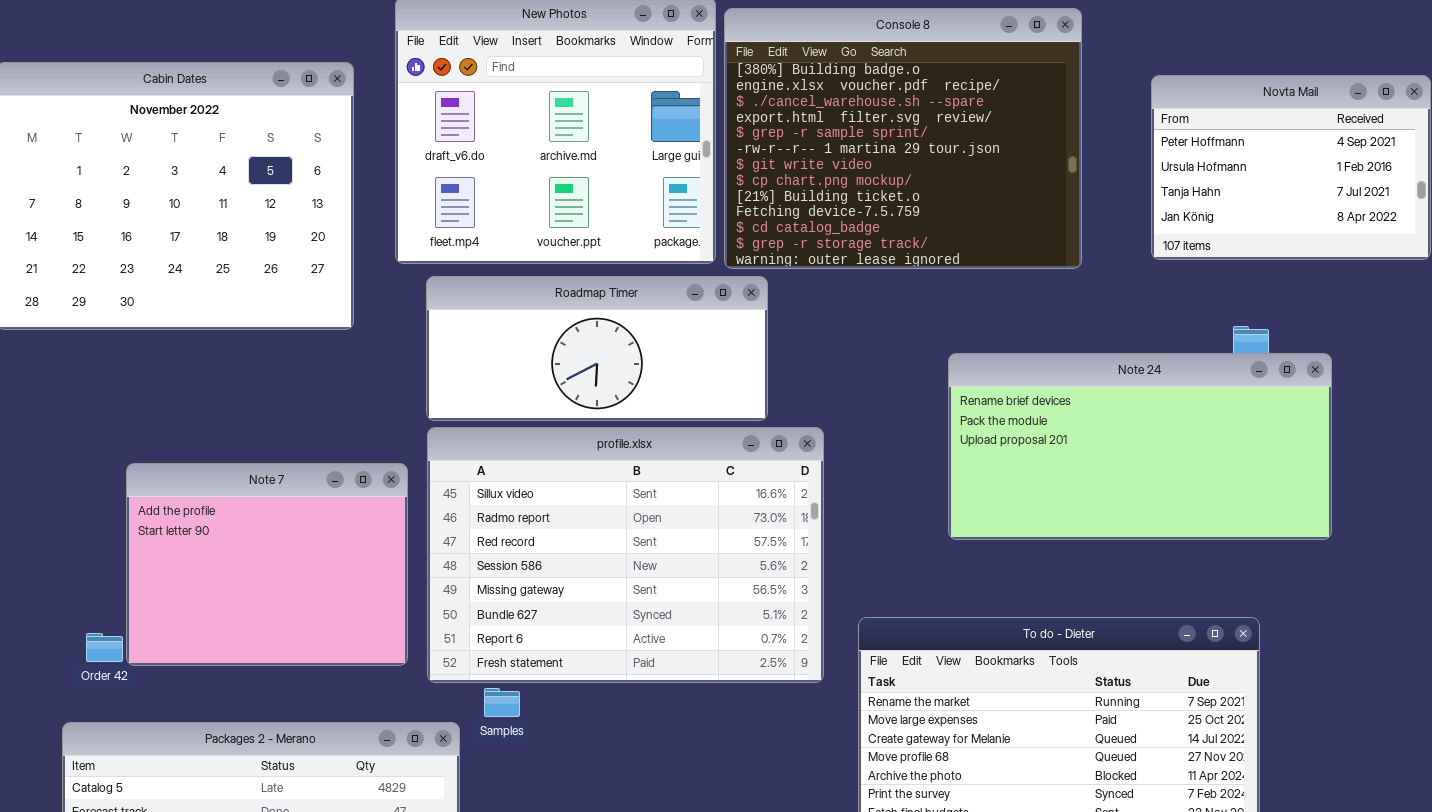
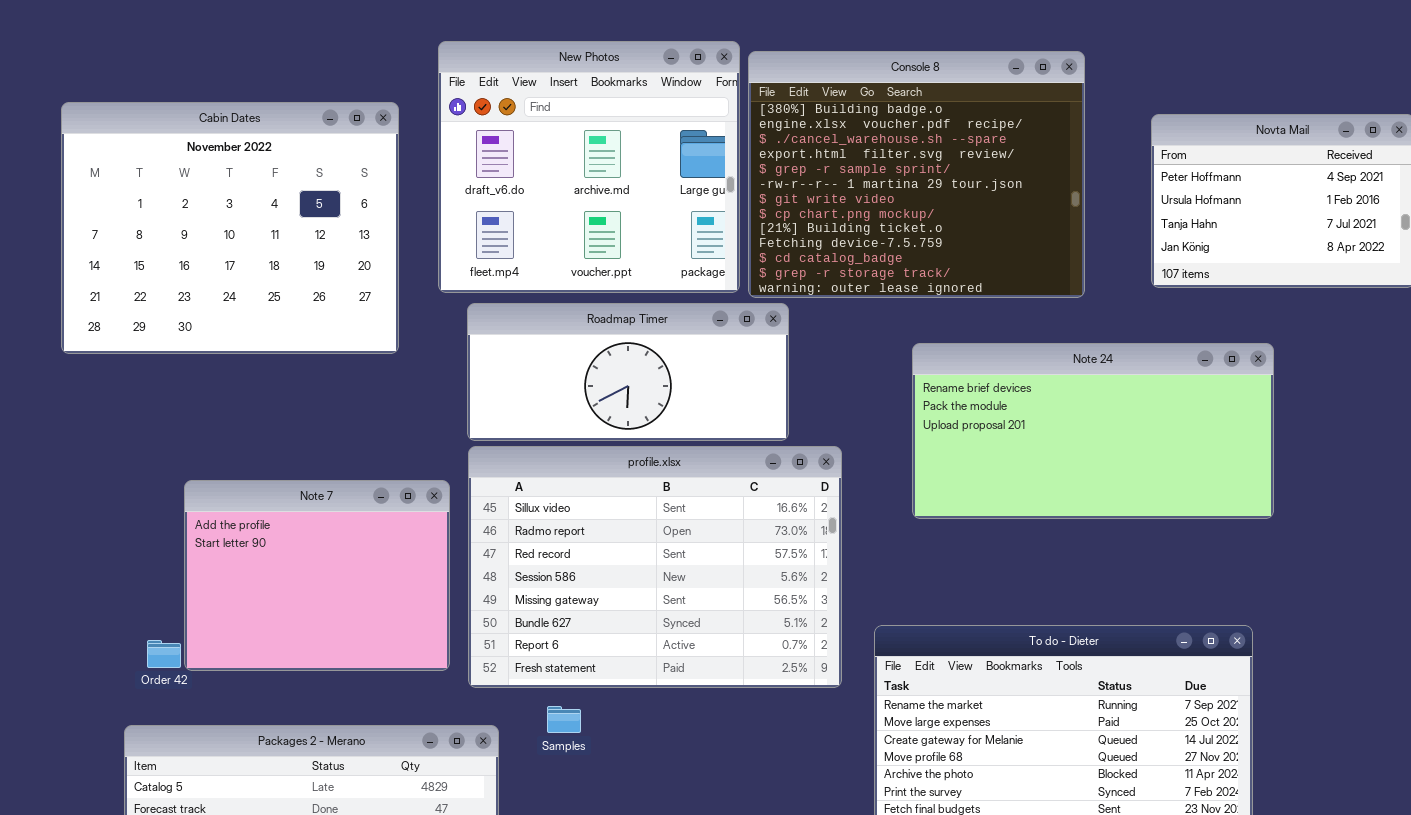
Note 24: [948,353,1332,540] -> [912,343,1274,519], moved
Samples: [484,688,520,717] -> [547,706,581,733], moved

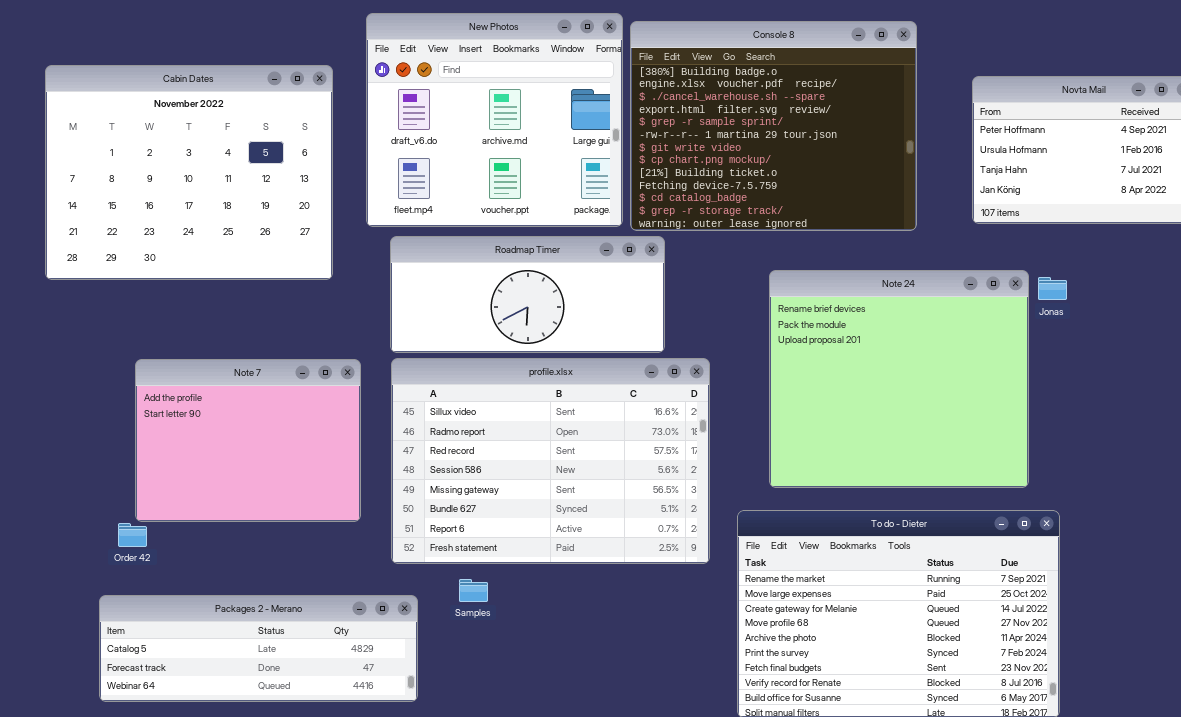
Note 24: [912,343,1274,519] -> [769,270,1029,488], resized
Note 7: [184,480,450,671] -> [135,359,361,522], moved

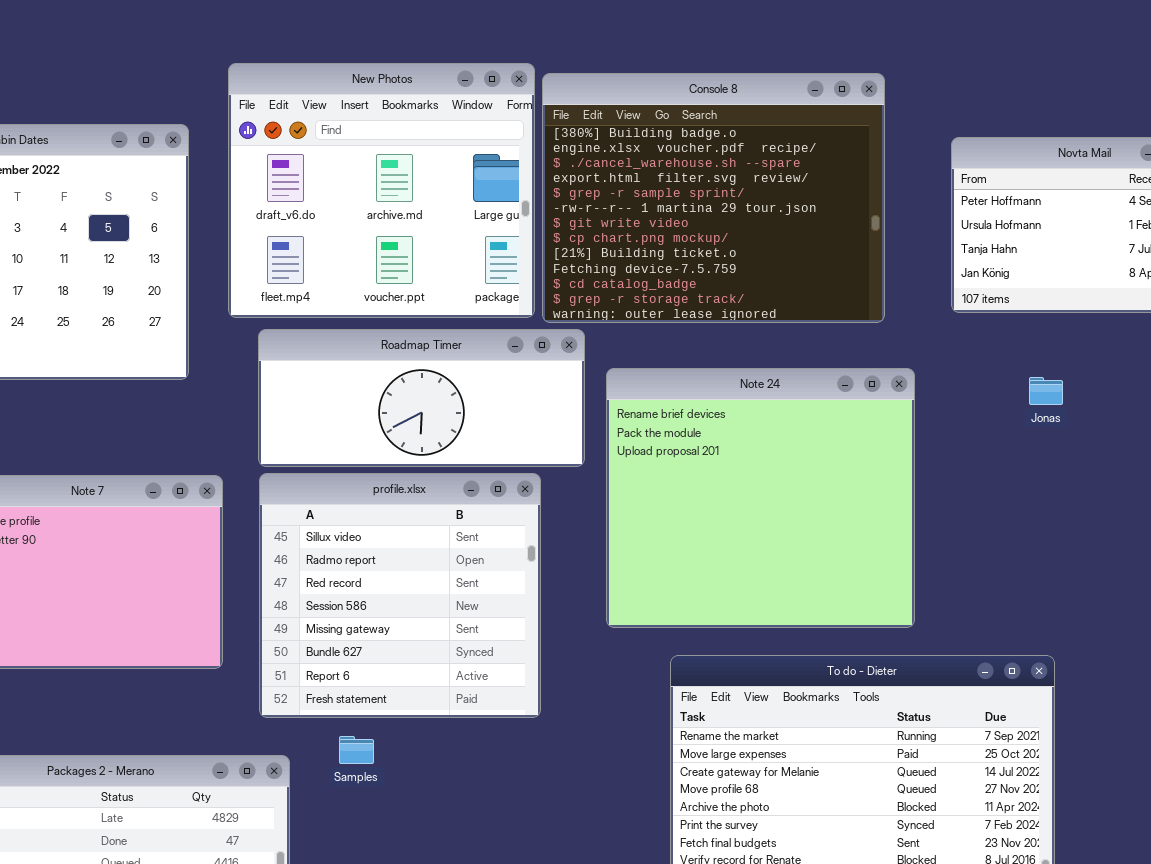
Note 24: [769,270,1029,488] -> [606,368,915,628], moved
profile.xlsx: [391,358,710,564] -> [259,473,541,718], resized

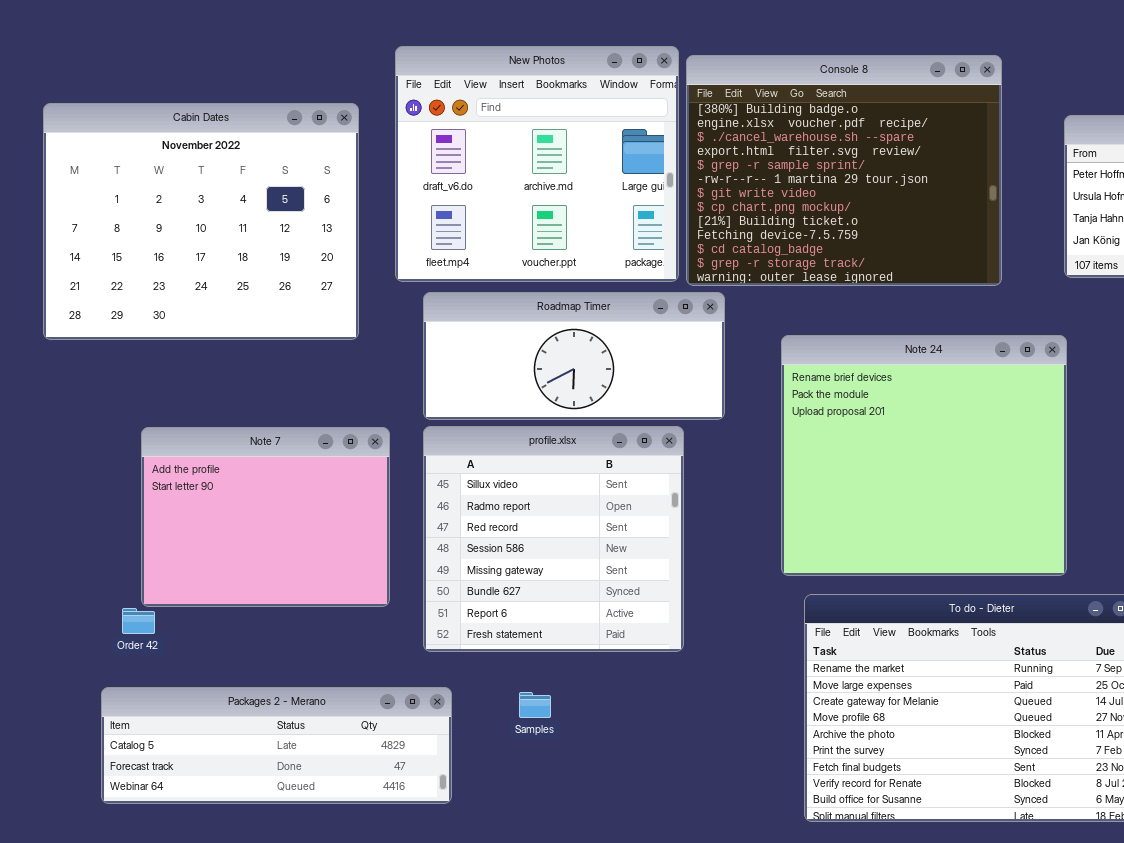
Note 24: [606,368,915,628] -> [781,335,1067,576], moved
Samples: [339,736,374,764] -> [519,692,551,718], moved

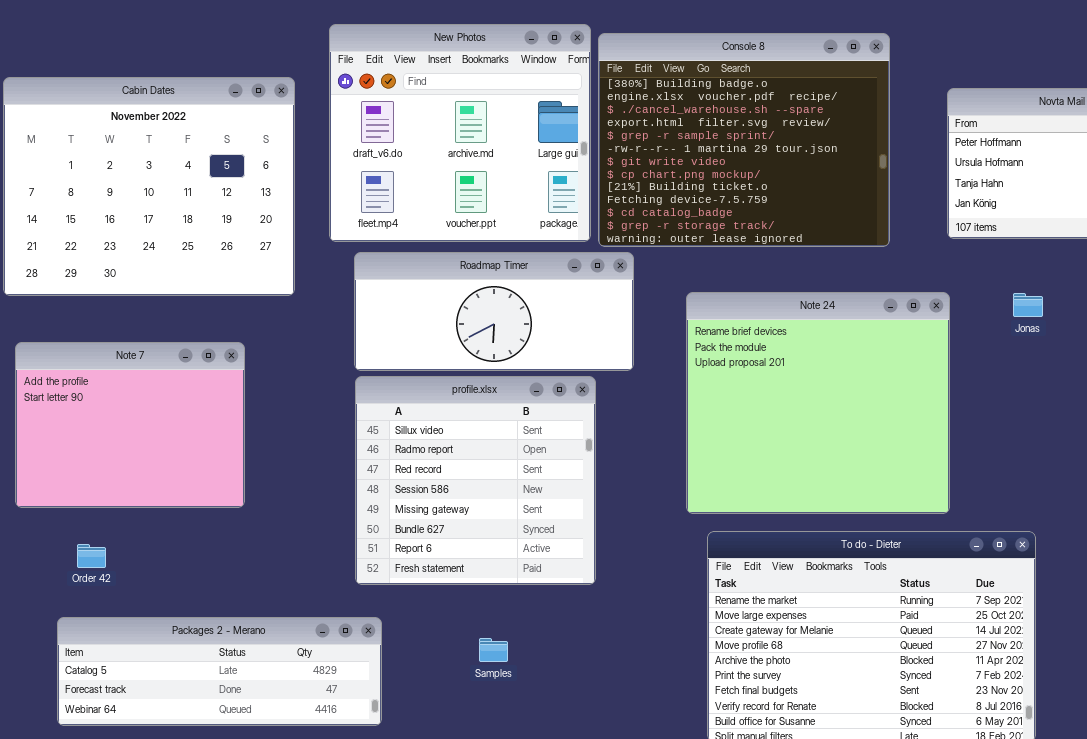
Note 7: [141,427,390,607] -> [15,342,245,508], moved
Samples: [519,692,551,718] -> [479,638,508,662], moved

